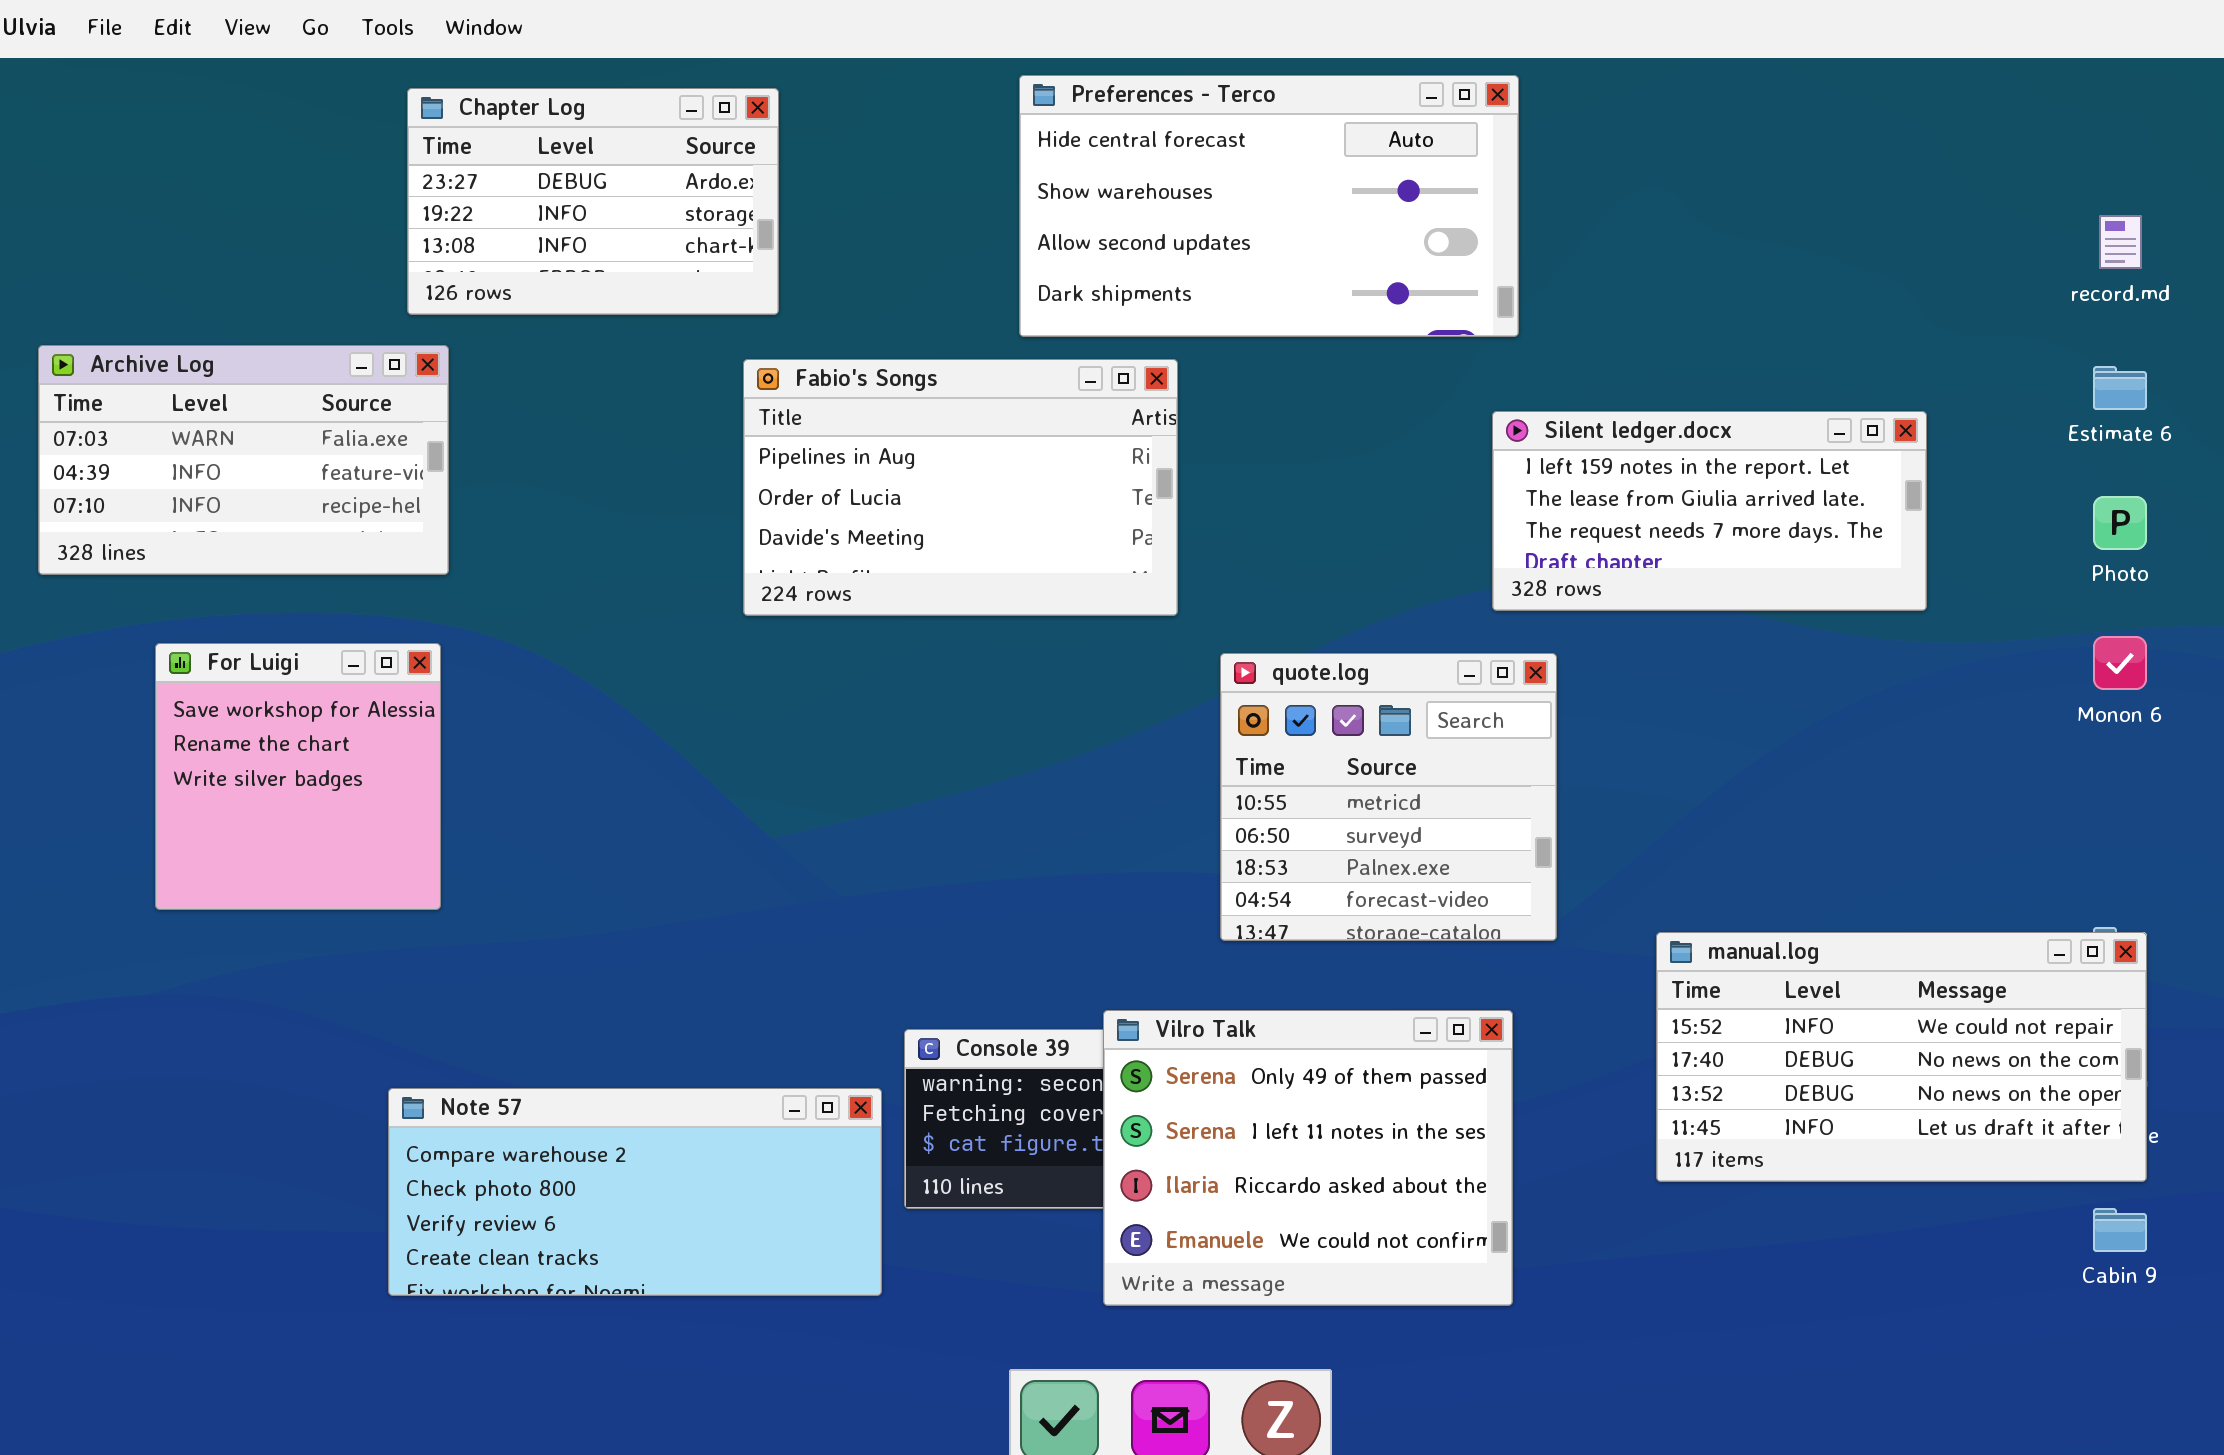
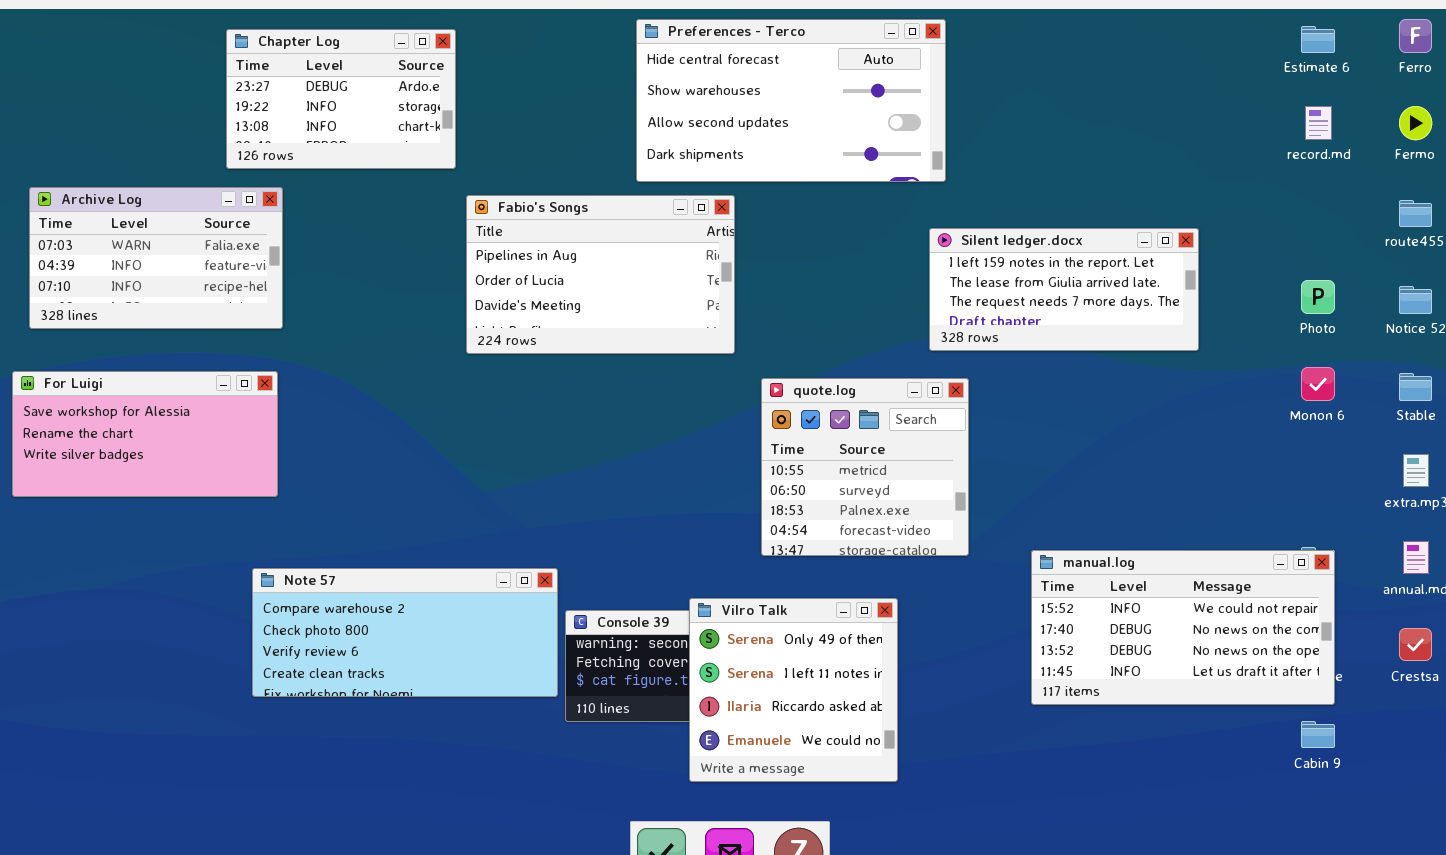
Chapter Log: [407,88,779,315] -> [226,29,456,169], moved
Estimate 6: [2093,366,2147,410] -> [1301,26,1335,53], moved
For Luigi: [155,643,441,910] -> [12,371,278,497], resized
Vilro Talk: [1103,1010,1513,1306] -> [689,598,898,782], resized
Note 57: [388,1088,882,1296] -> [252,568,558,697], moved

